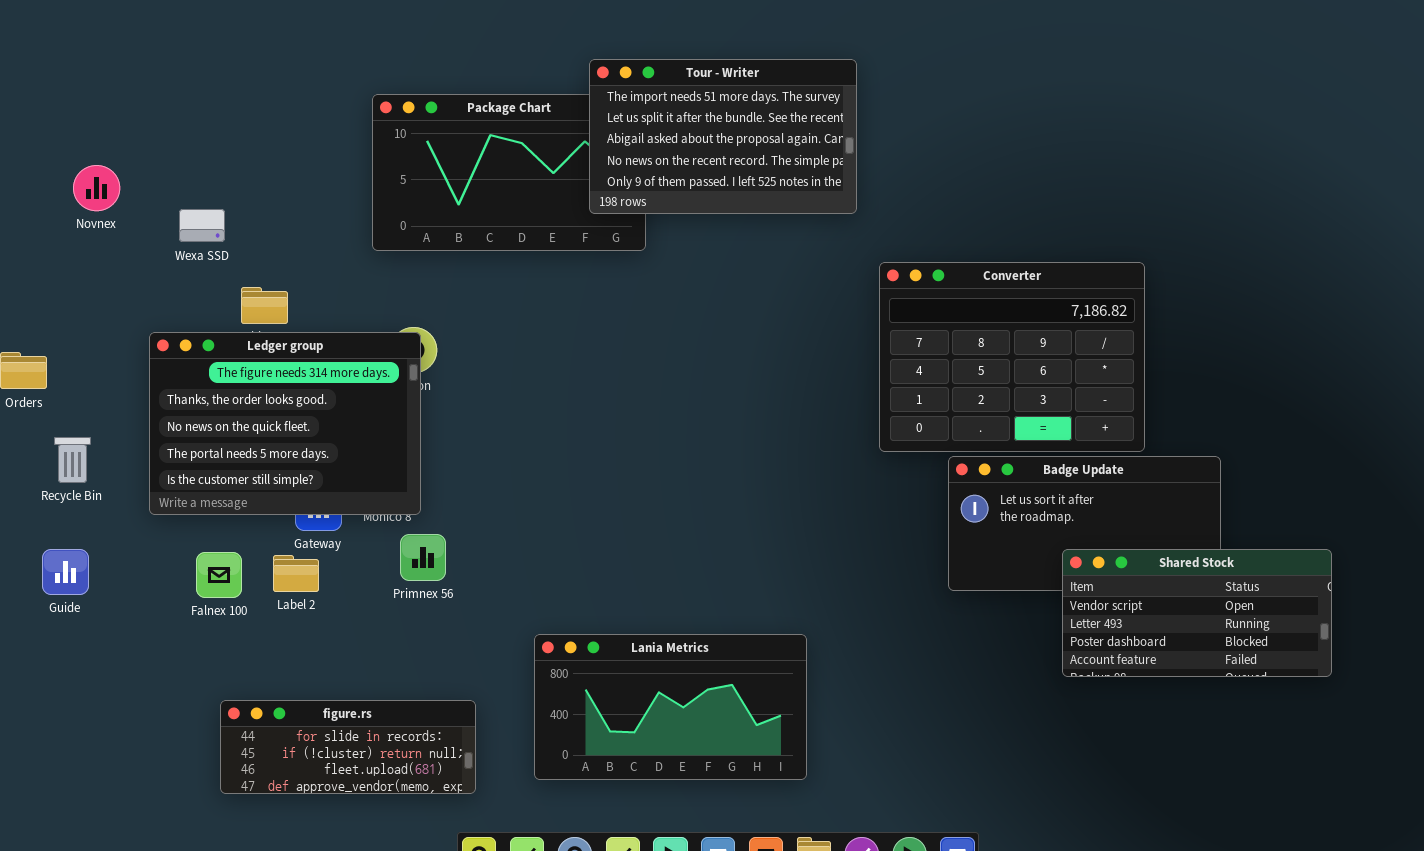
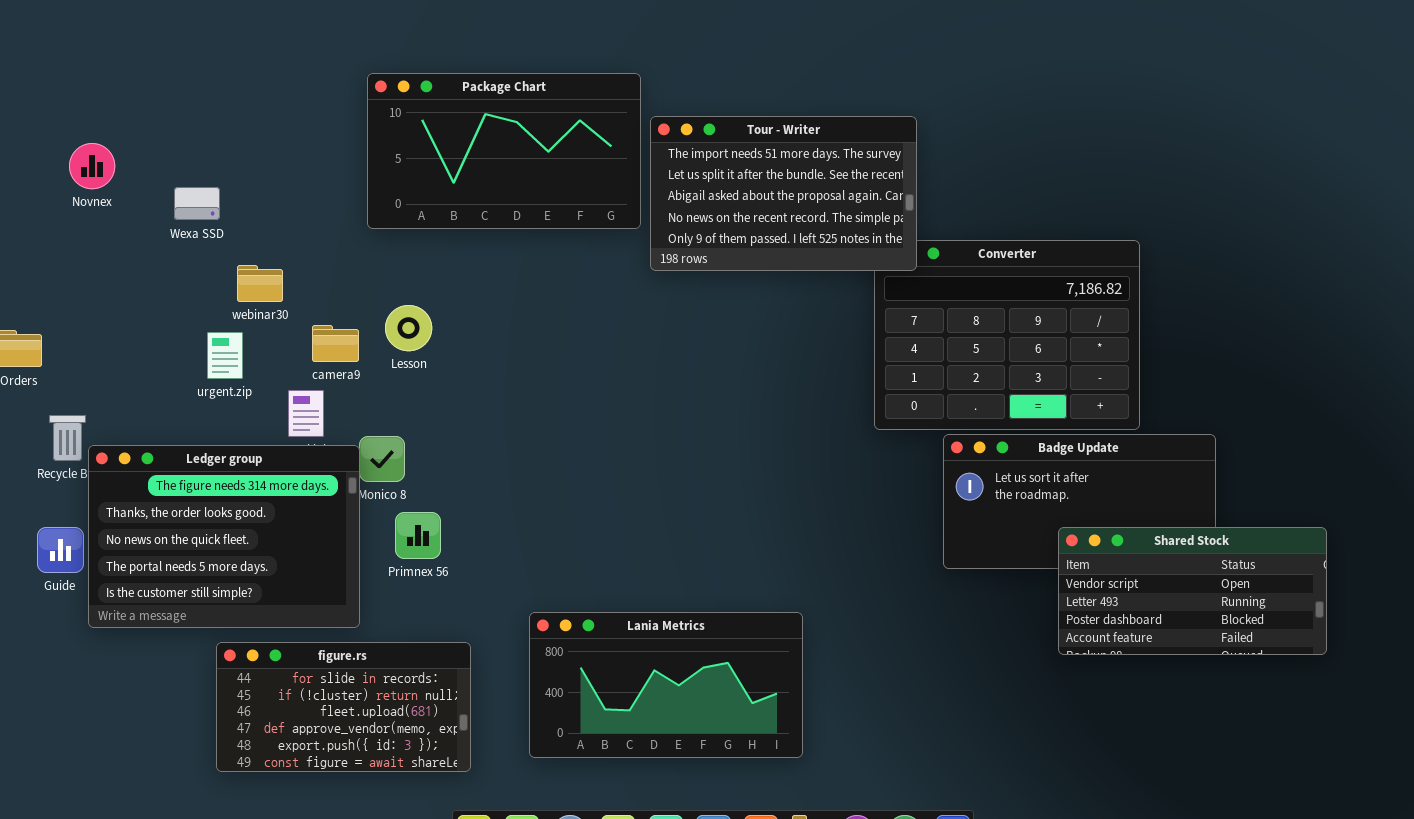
Tour - Writer: [589,59,857,214] -> [650,116,917,271], moved
Ledger group: [149,332,421,515] -> [88,445,360,628], moved
figure.rs: [220,700,476,794] -> [216,642,471,772], resized

